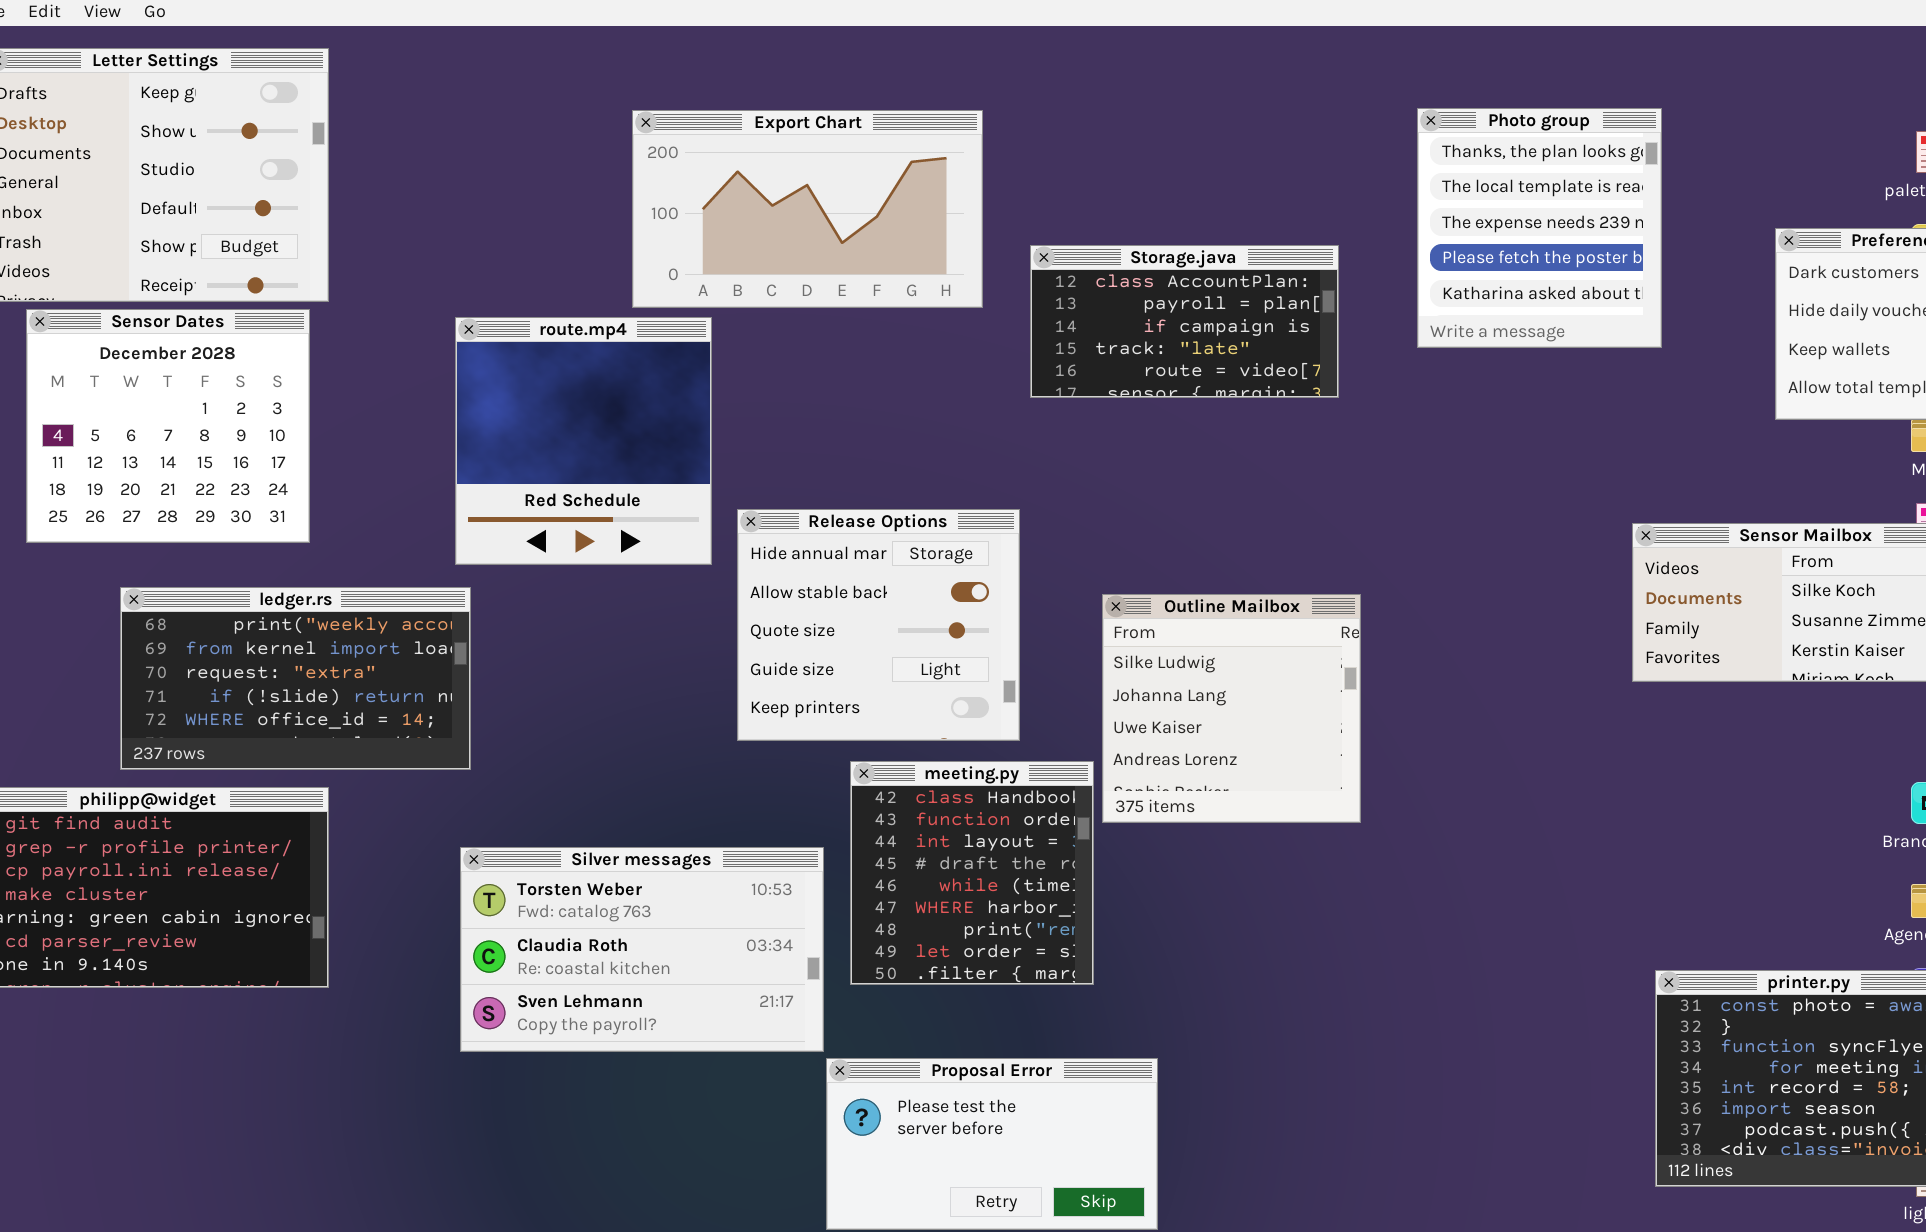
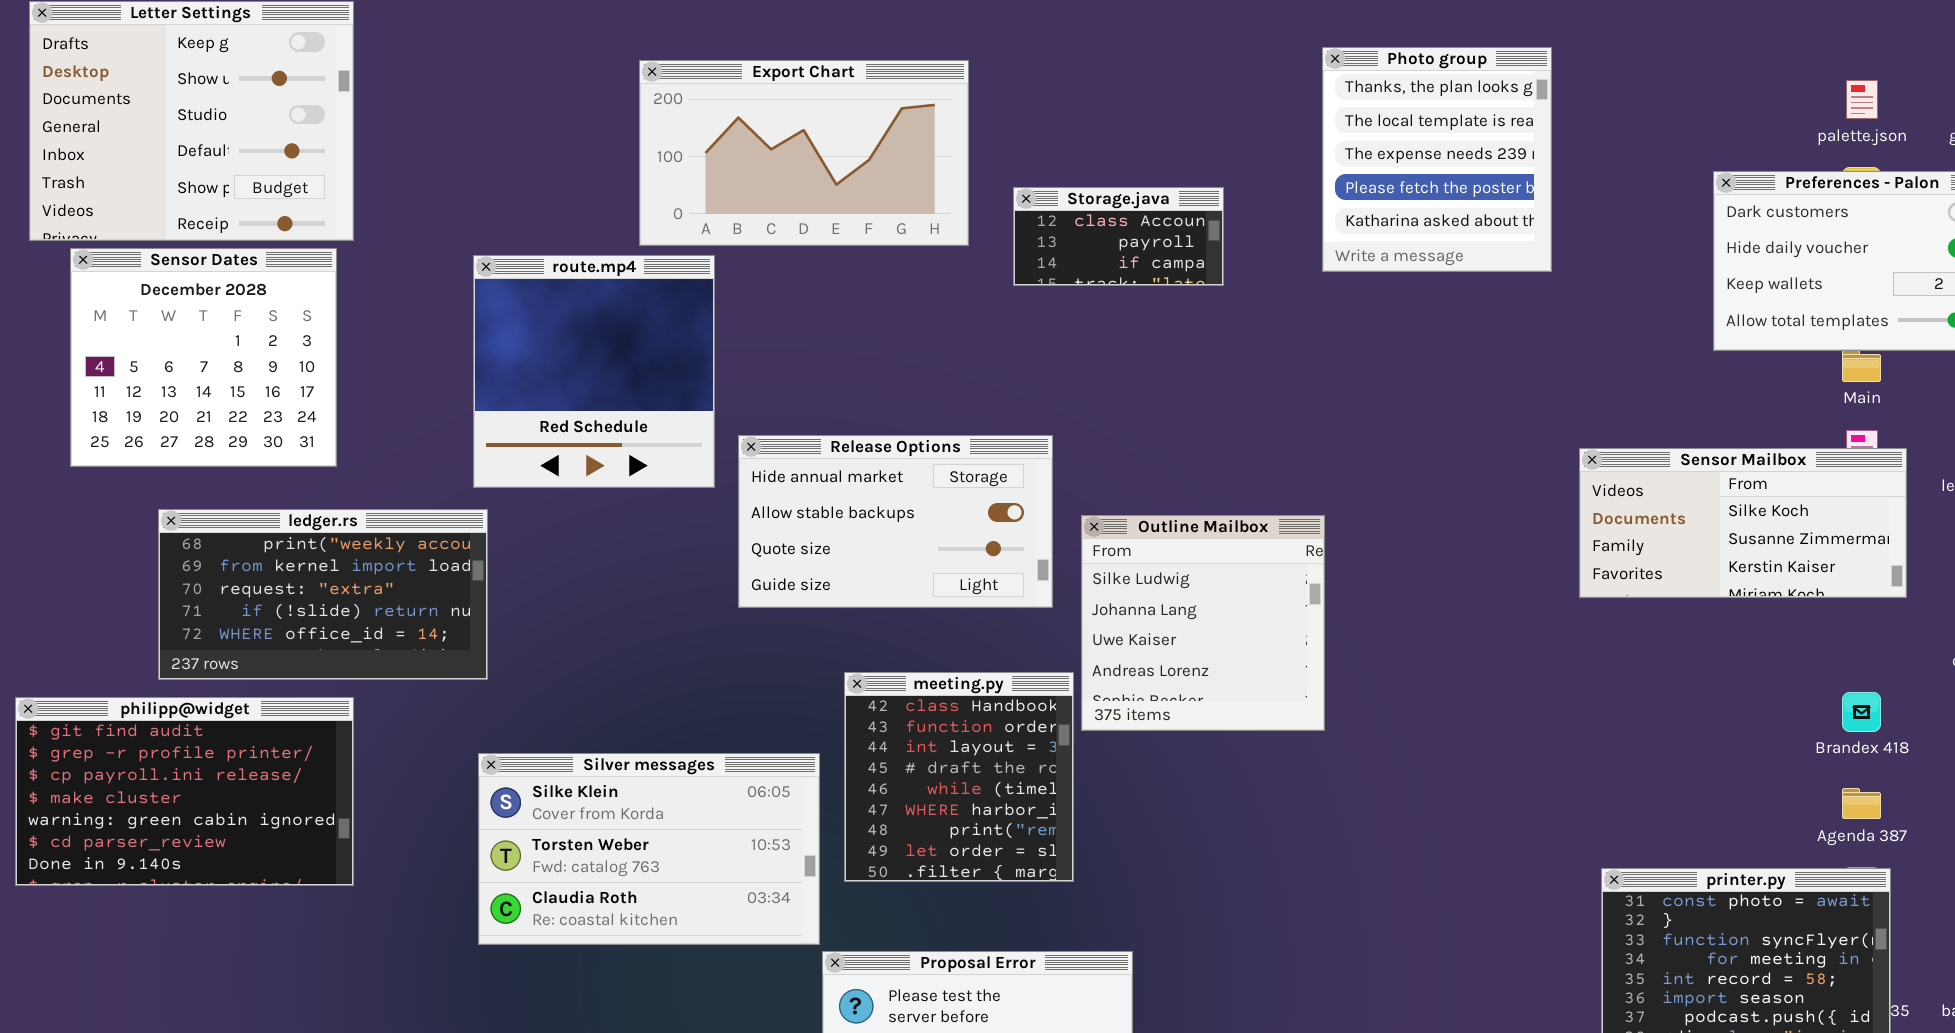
Photo group: [1417,108,1662,348] -> [1322,47,1552,272], moved
Storage.java: [1030,245,1339,398] -> [1013,187,1224,286], resized
Release Options: [737,509,1020,741] -> [738,435,1053,608], resized
Silver messages: [460,847,824,1052] -> [478,753,820,945], scrolled up 1 row

